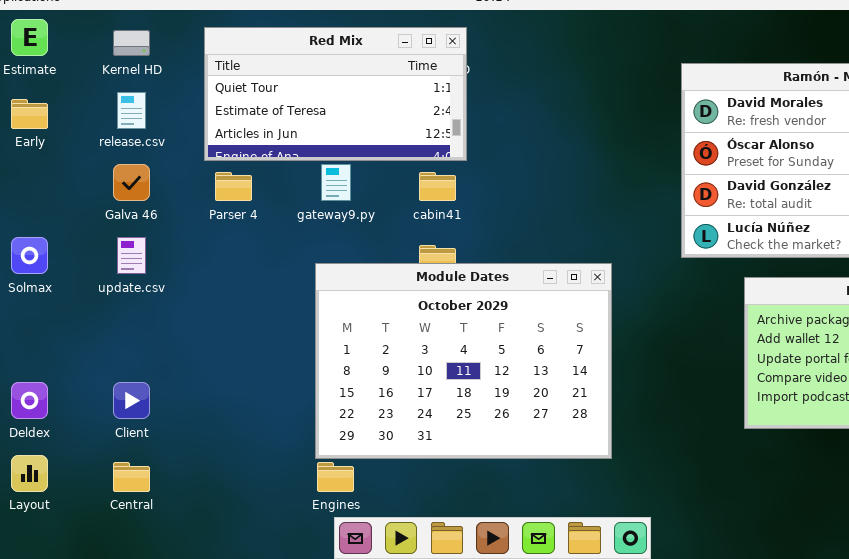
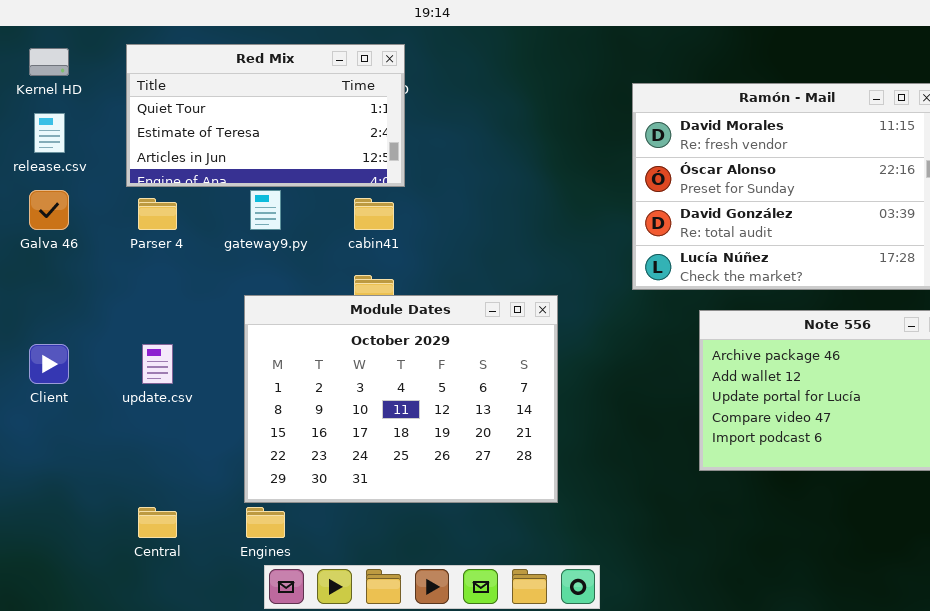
update.csv: [117,237,146,274] -> [142,344,173,384], moved
Client: [113,382,150,419] -> [29,344,69,384], moved
Central: [113,462,150,492] -> [138,507,177,538], moved

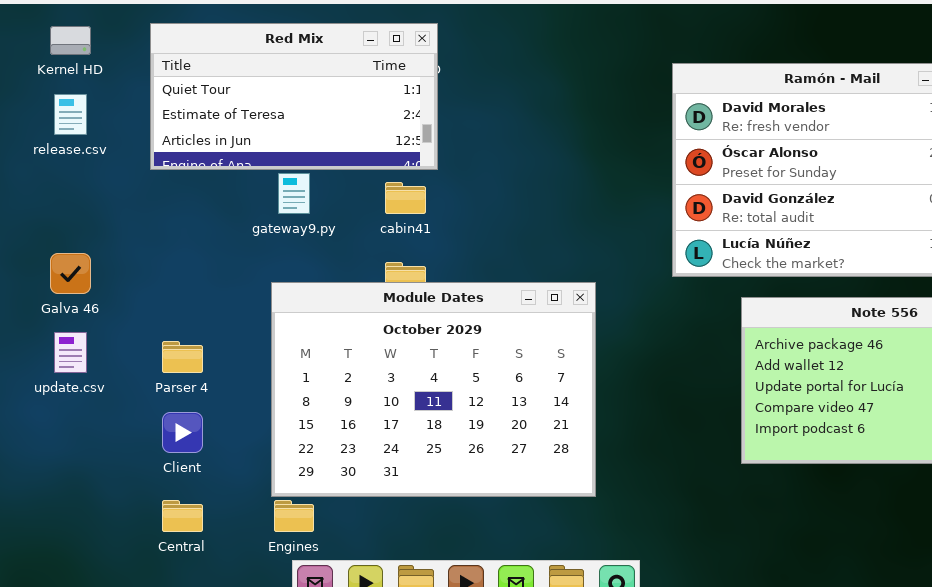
Galva 46: [29,190,69,230] -> [50,253,91,294], moved
Parser 4: [138,198,177,230] -> [162,341,203,373], moved
Client: [29,344,69,384] -> [162,412,203,453], moved
update.csv: [142,344,173,384] -> [54,332,87,373], moved

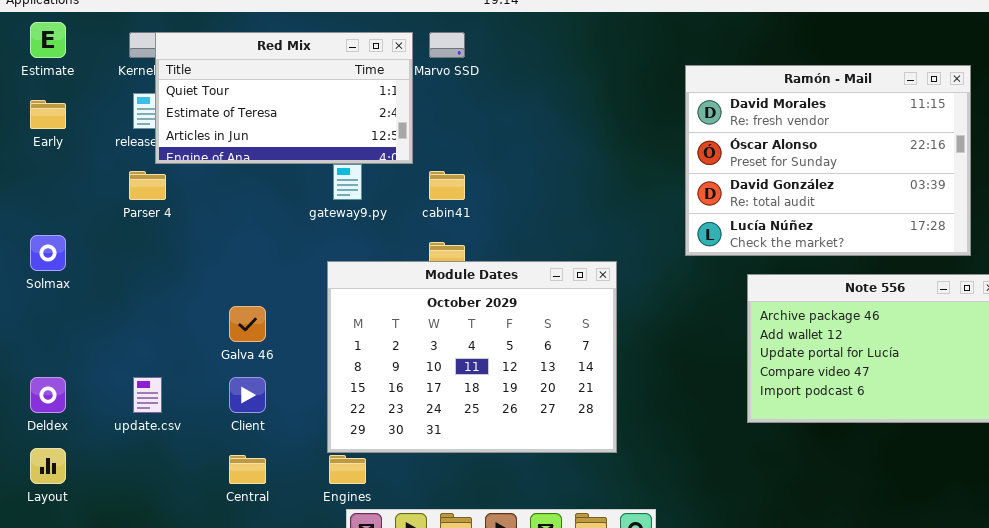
Red Mix: [150,23,438,170] -> [155,32,413,164], moved
Galva 46: [50,253,91,294] -> [229,306,266,342], moved
update.csv: [54,332,87,373] -> [133,377,162,413], moved
Parser 4: [162,341,203,373] -> [129,171,166,200], moved

